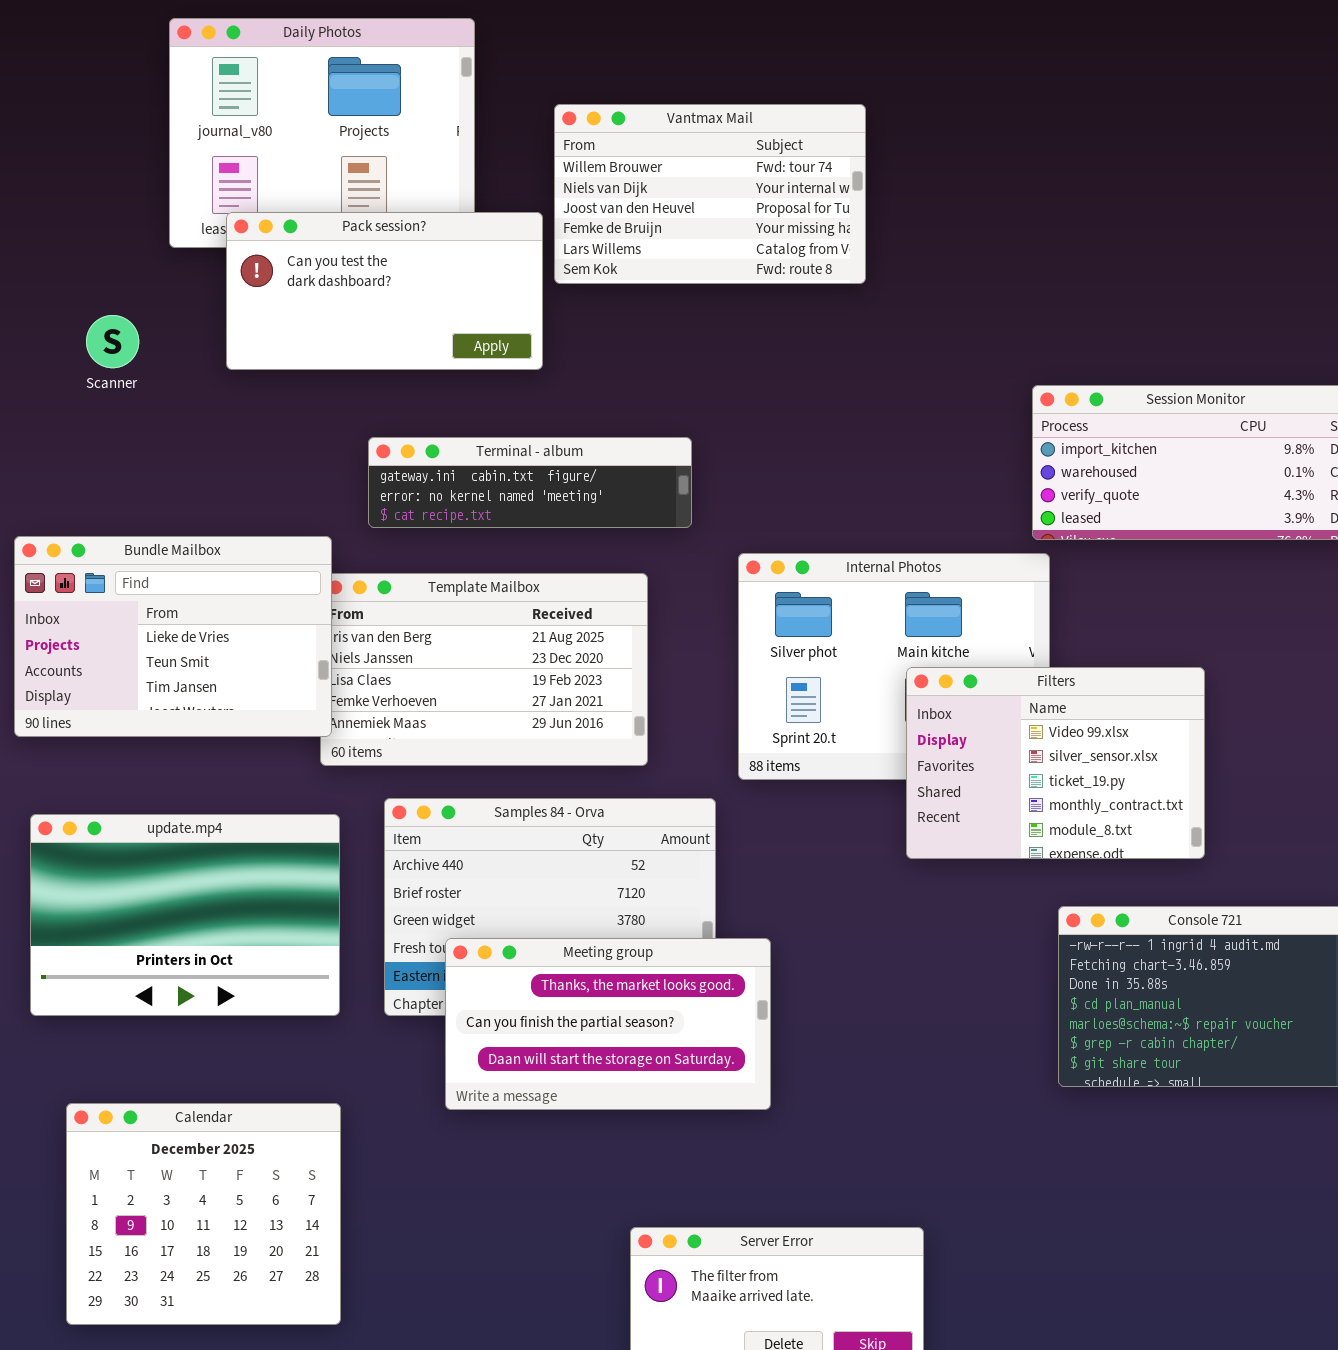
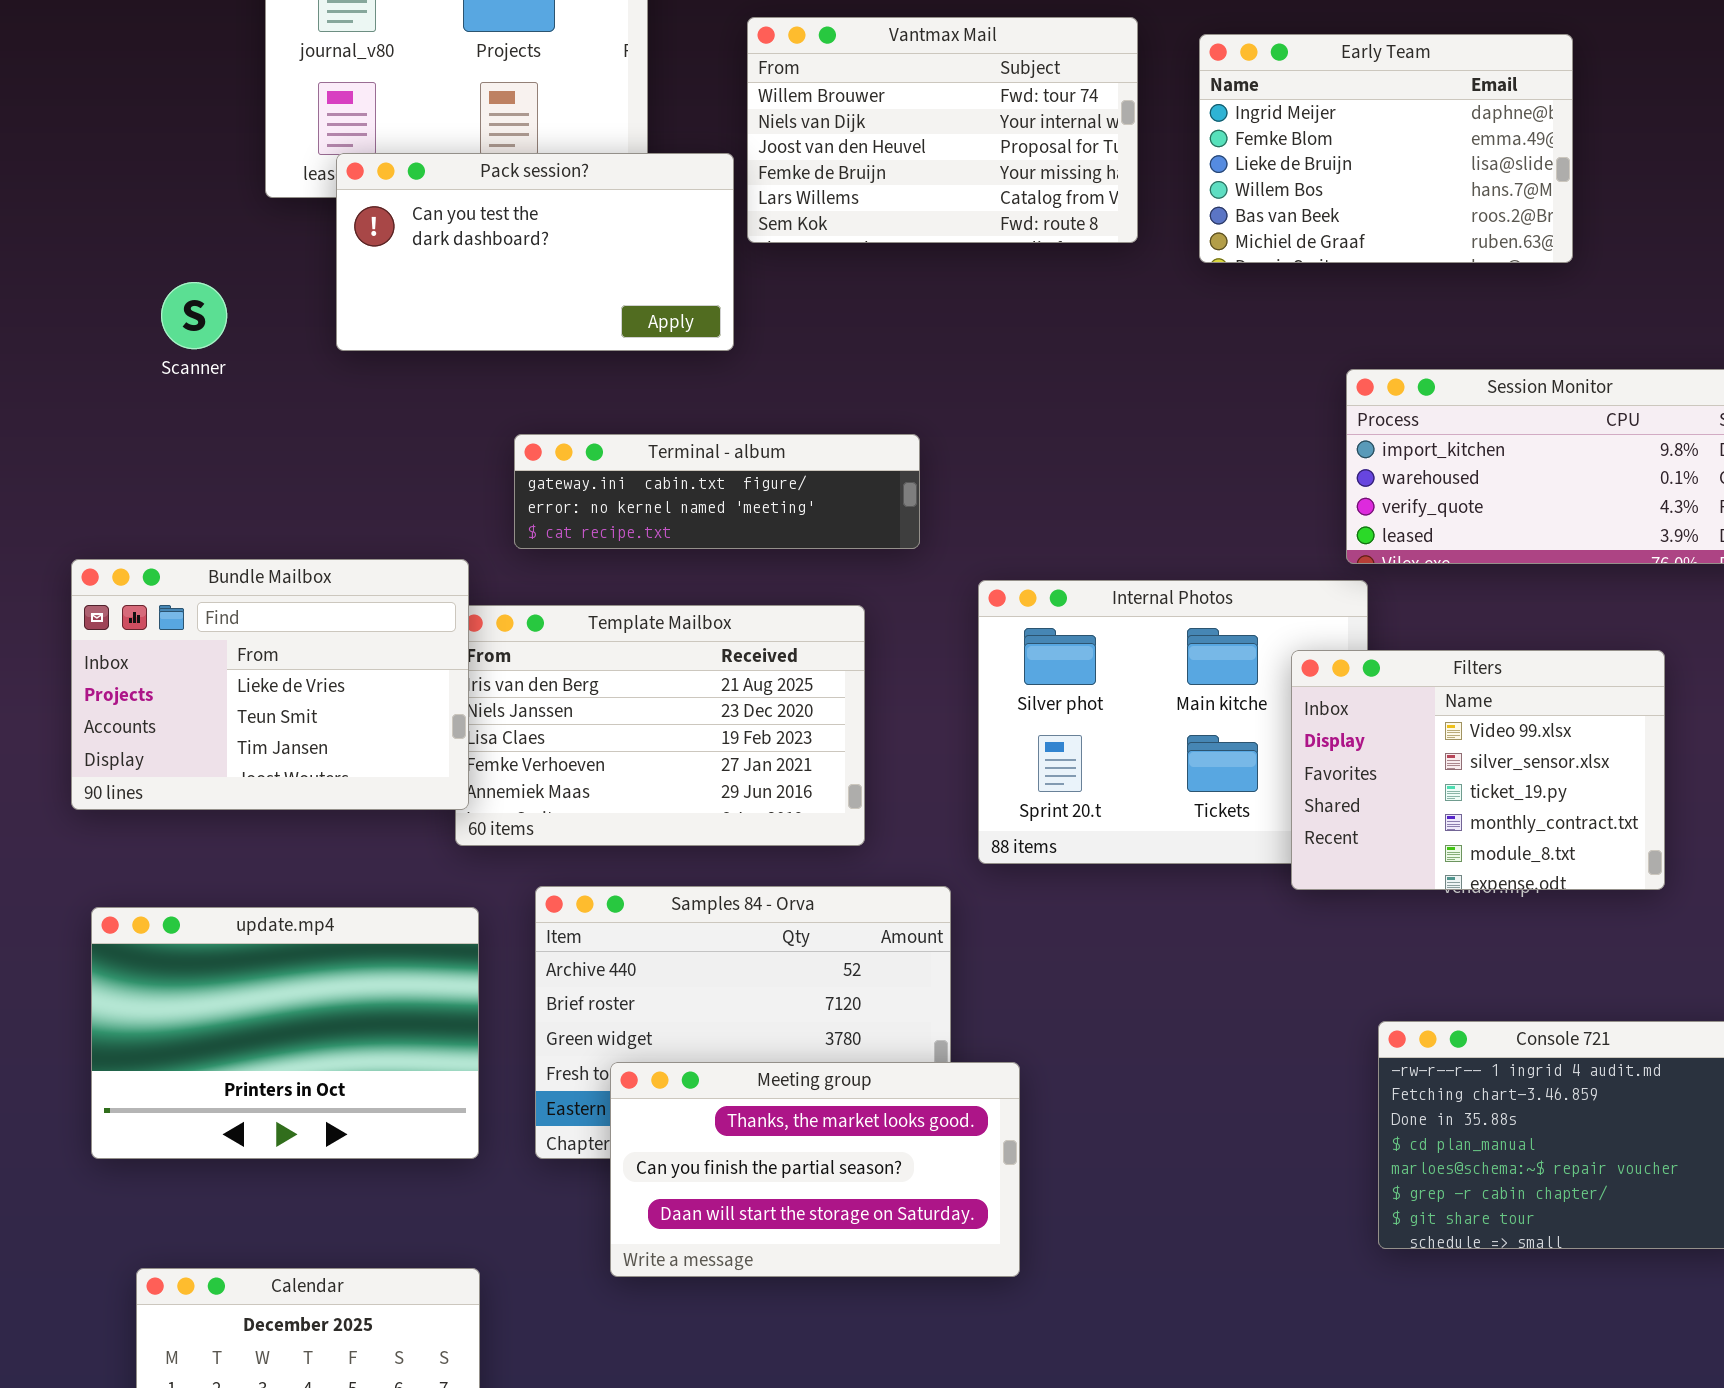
Early Team: none -> [1199,34,1573,263], opened
Filters: [906,667,1205,859] -> [1291,650,1665,890], moved

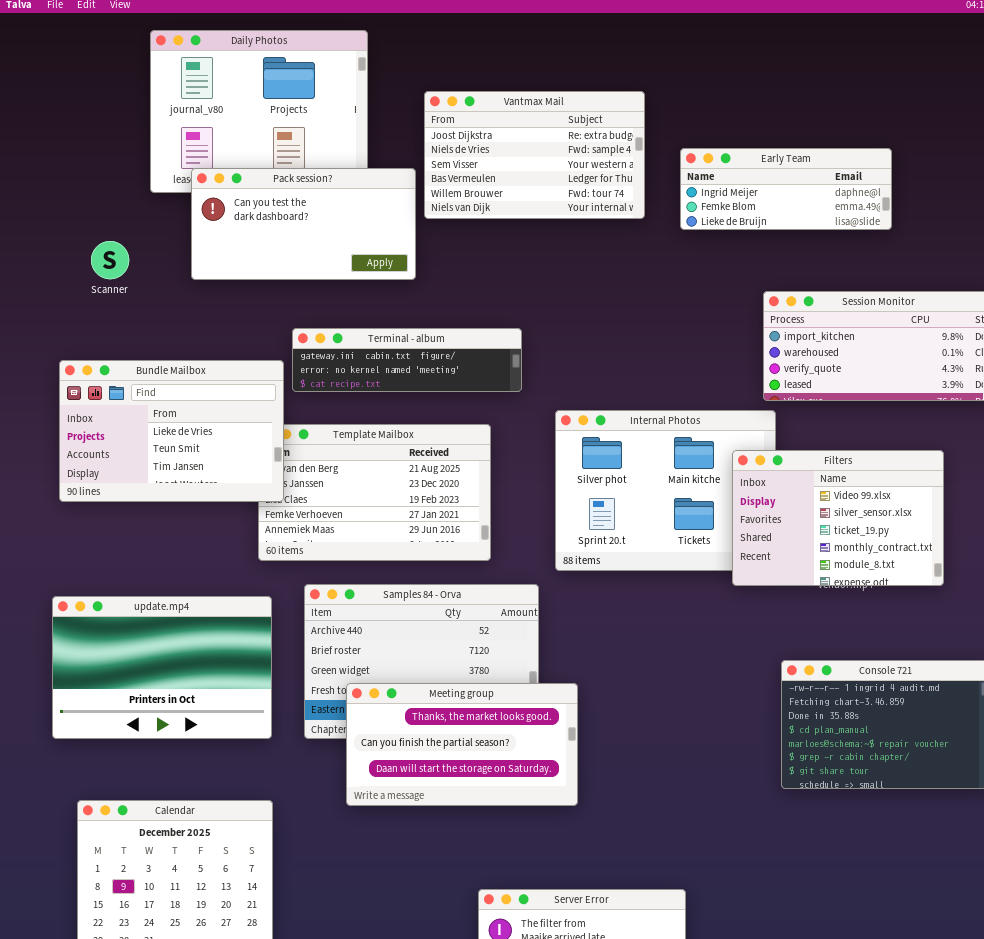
Vantmax Mail: [747,17,1138,243] -> [424,91,645,219], scrolled up 4 rows
Early Team: [1199,34,1573,263] -> [680,148,892,230], resized
Bundle Mailbox: [71,559,469,810] -> [59,360,284,502], moved

